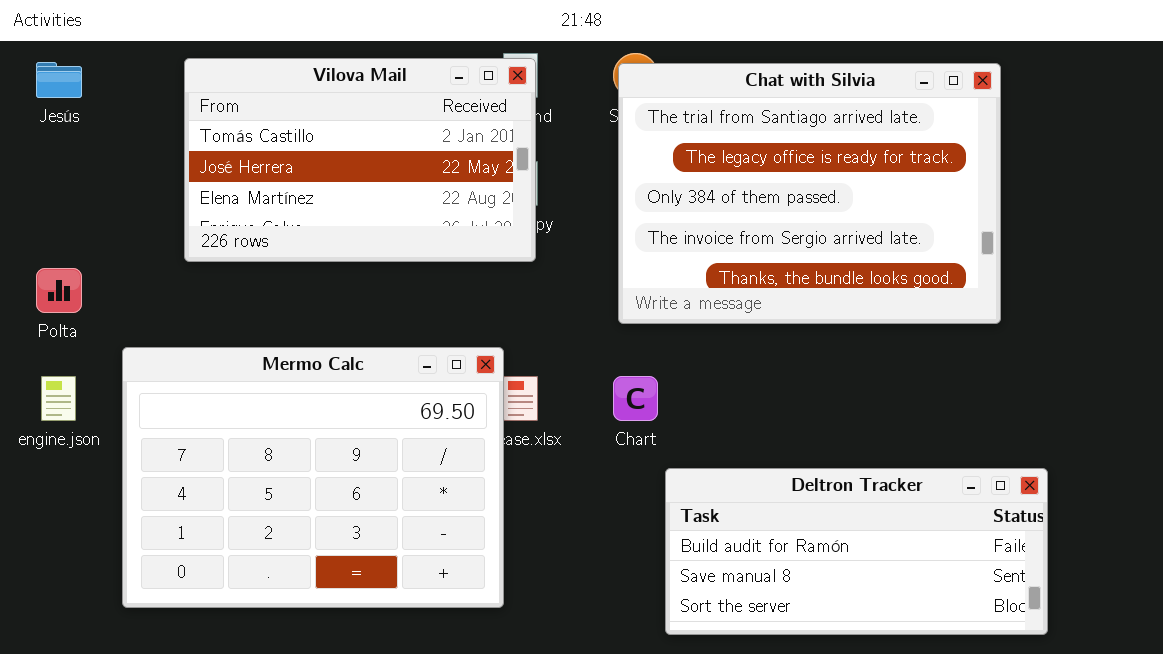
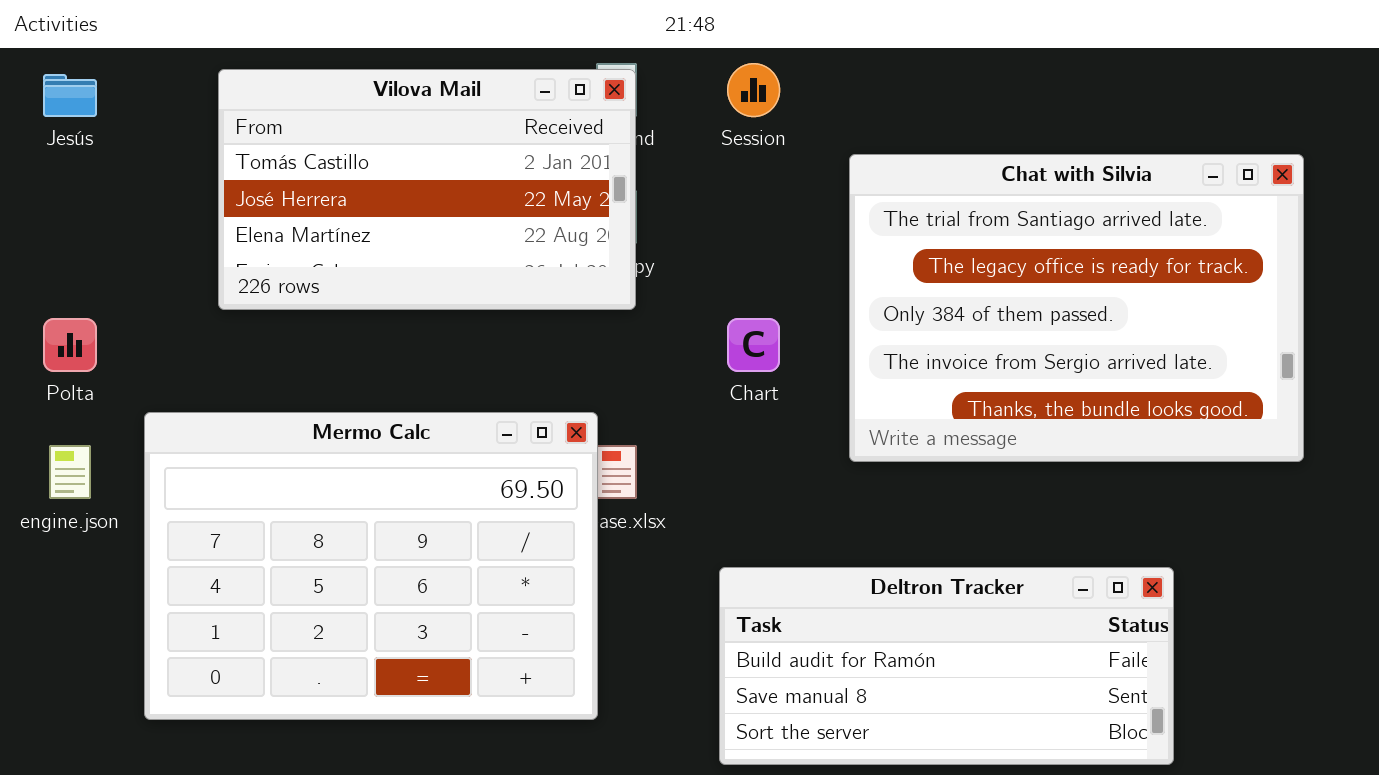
Chat with Silvia: [618,63,1001,324] -> [849,154,1304,462], moved
Chart: [613,376,658,421] -> [727,318,780,372], moved
Deltron Tracker: [665,468,1048,635] -> [719,567,1174,765], moved

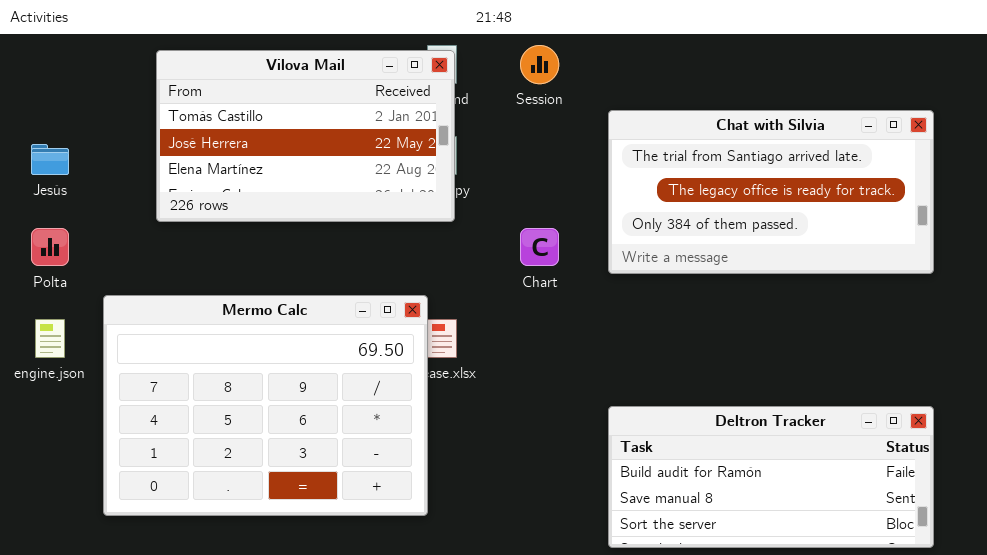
Jesús: [43,74,97,117] -> [31,144,69,175], moved
Chat with Silvia: [849,154,1304,462] -> [608,110,934,274], resized
Deltron Tracker: [719,567,1174,765] -> [608,406,934,548], moved

